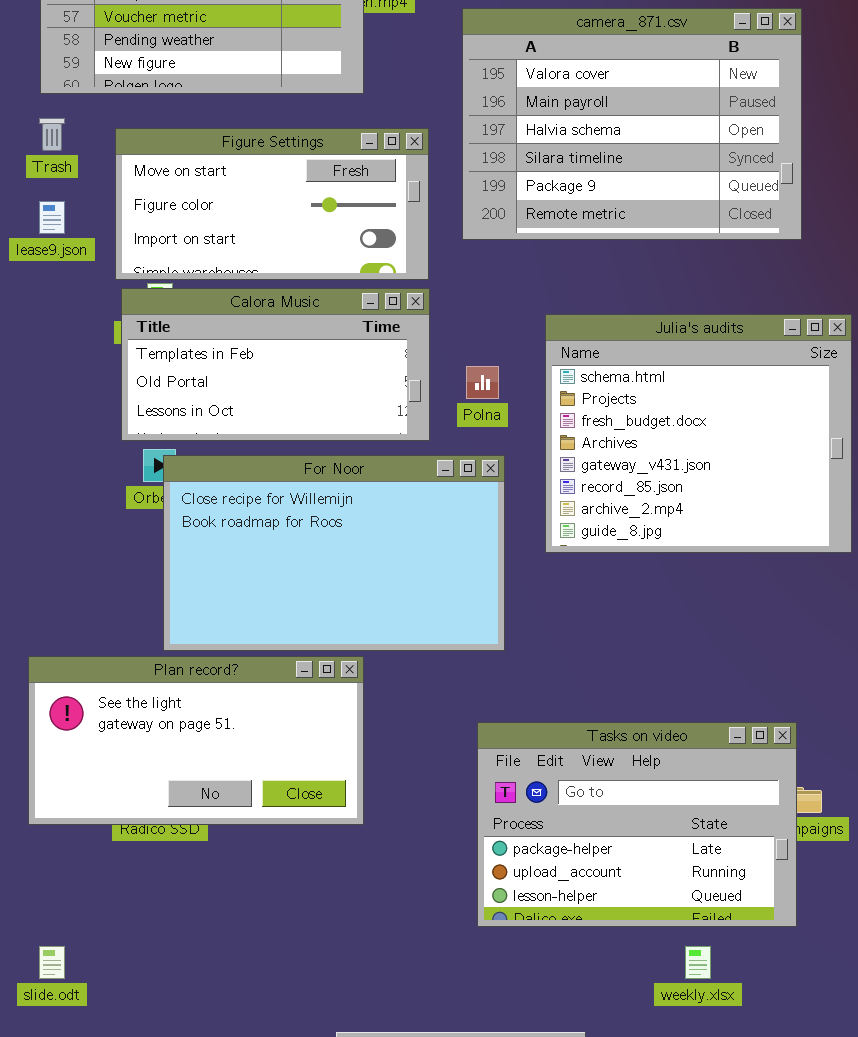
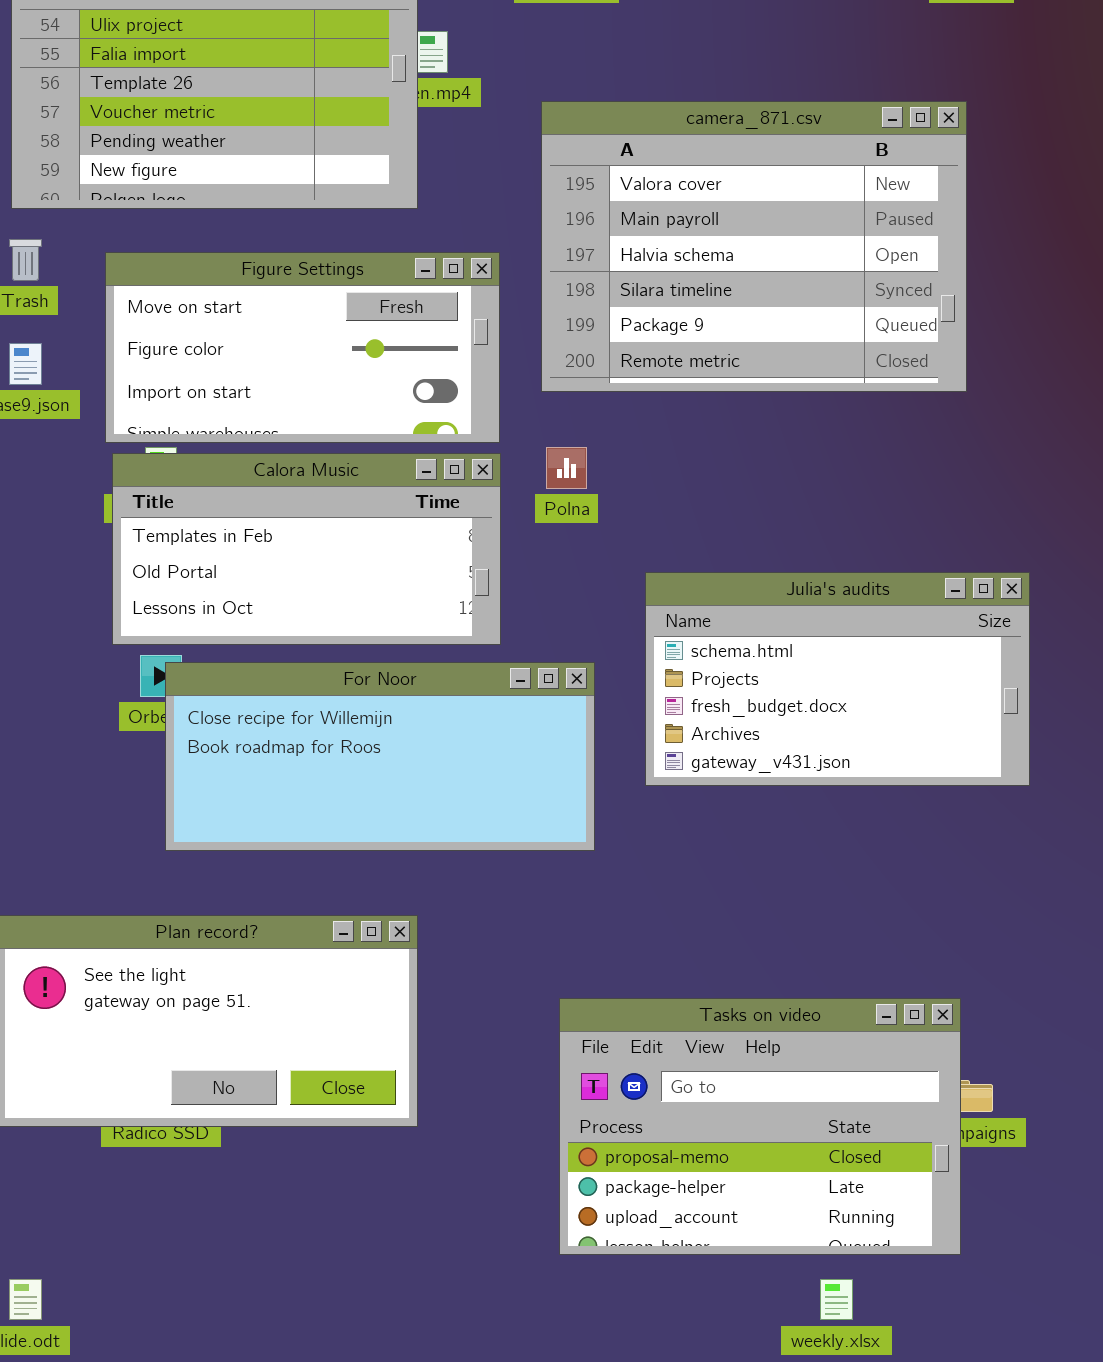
Julia's audits: [545,314,852,553] -> [645,572,1030,786], resized
Polna: [466,366,499,399] -> [546,447,587,489], moved
For Noor: [163,455,505,651] -> [165,662,595,851], resized
Tasks on video: [477,722,797,927] -> [559,998,961,1255], scrolled up 1 row

